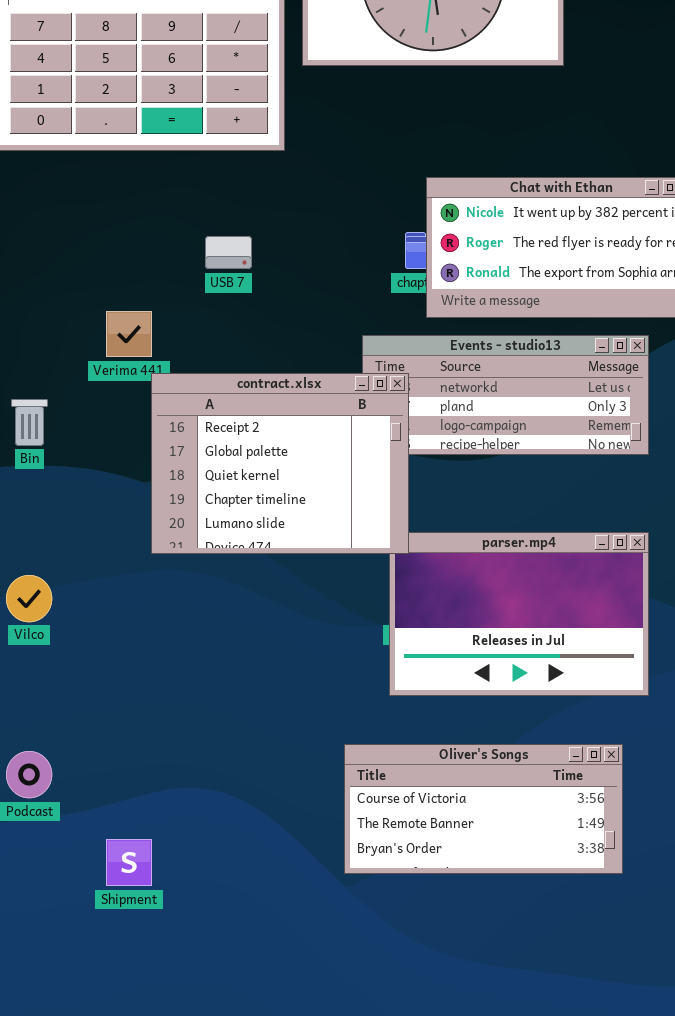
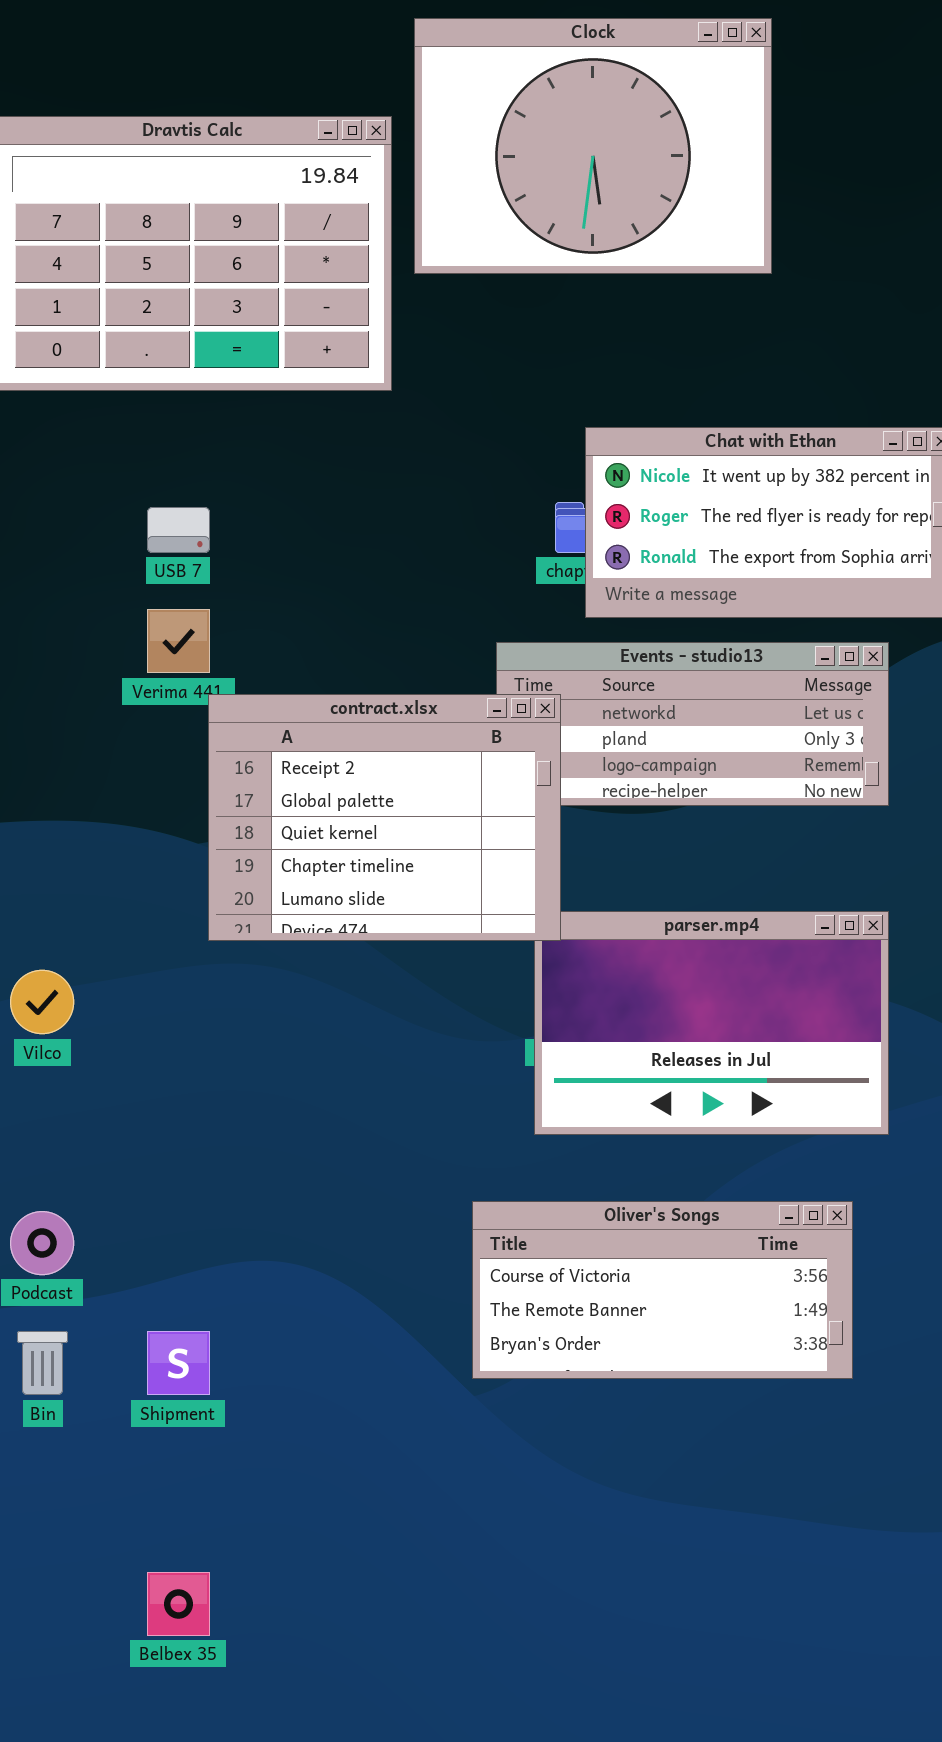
USB 7: [205,236,252,269] -> [147,507,210,553], moved
Bin: [11,399,48,446] -> [17,1331,68,1395], moved

